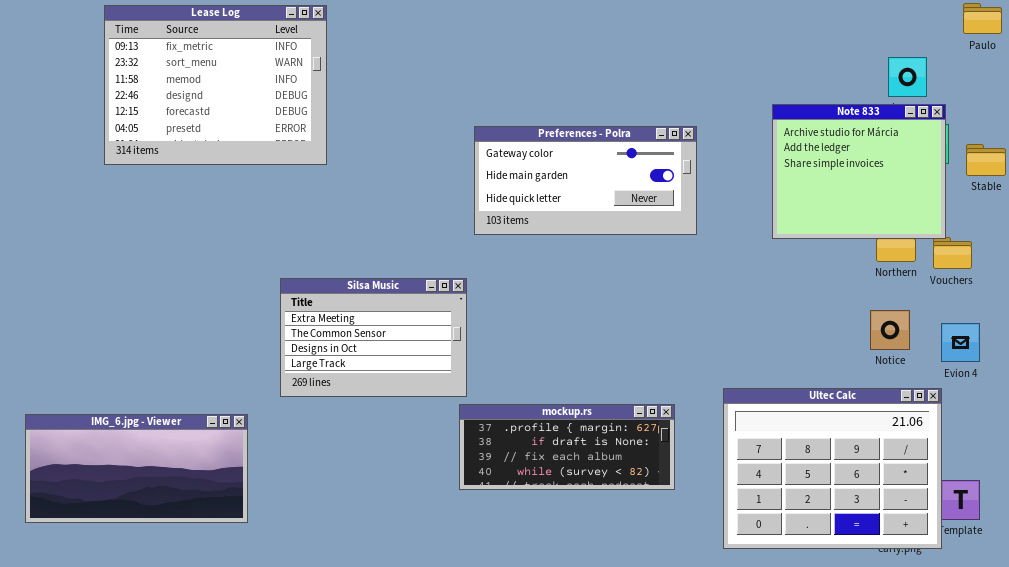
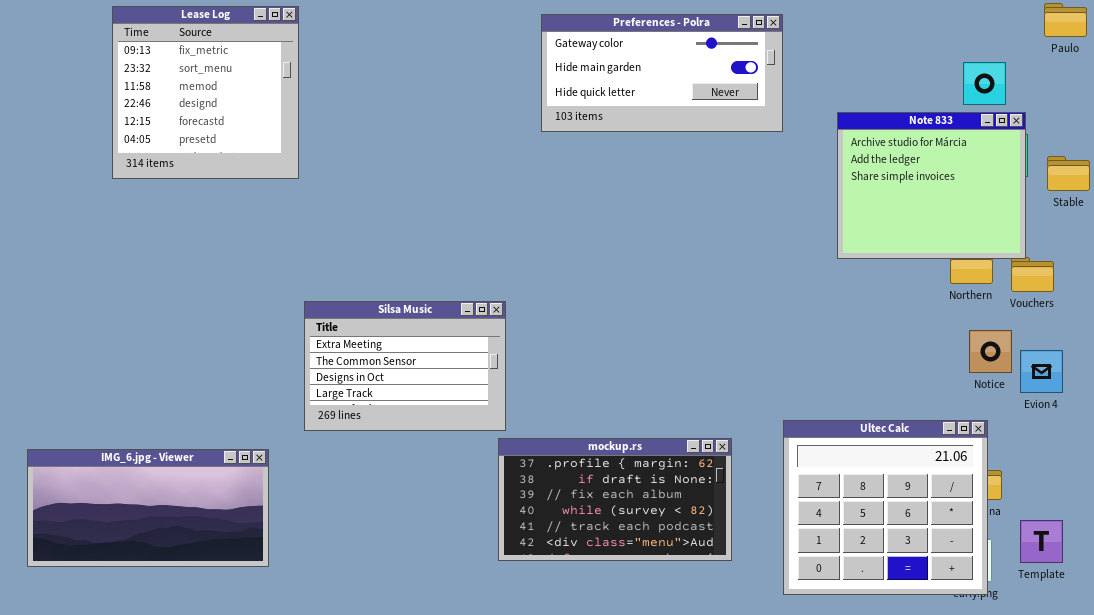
Lease Log: [104,5,327,165] -> [112,6,299,179], resized
Preferences - Polra: [474,126,697,235] -> [541,14,783,132], moved
Notice: [870,310,910,350] -> [969,330,1012,373], moved
Ultec Calc: [723,388,942,549] -> [783,420,988,595], resized
mockup.rs: [459,404,675,490] -> [498,438,732,561], resized

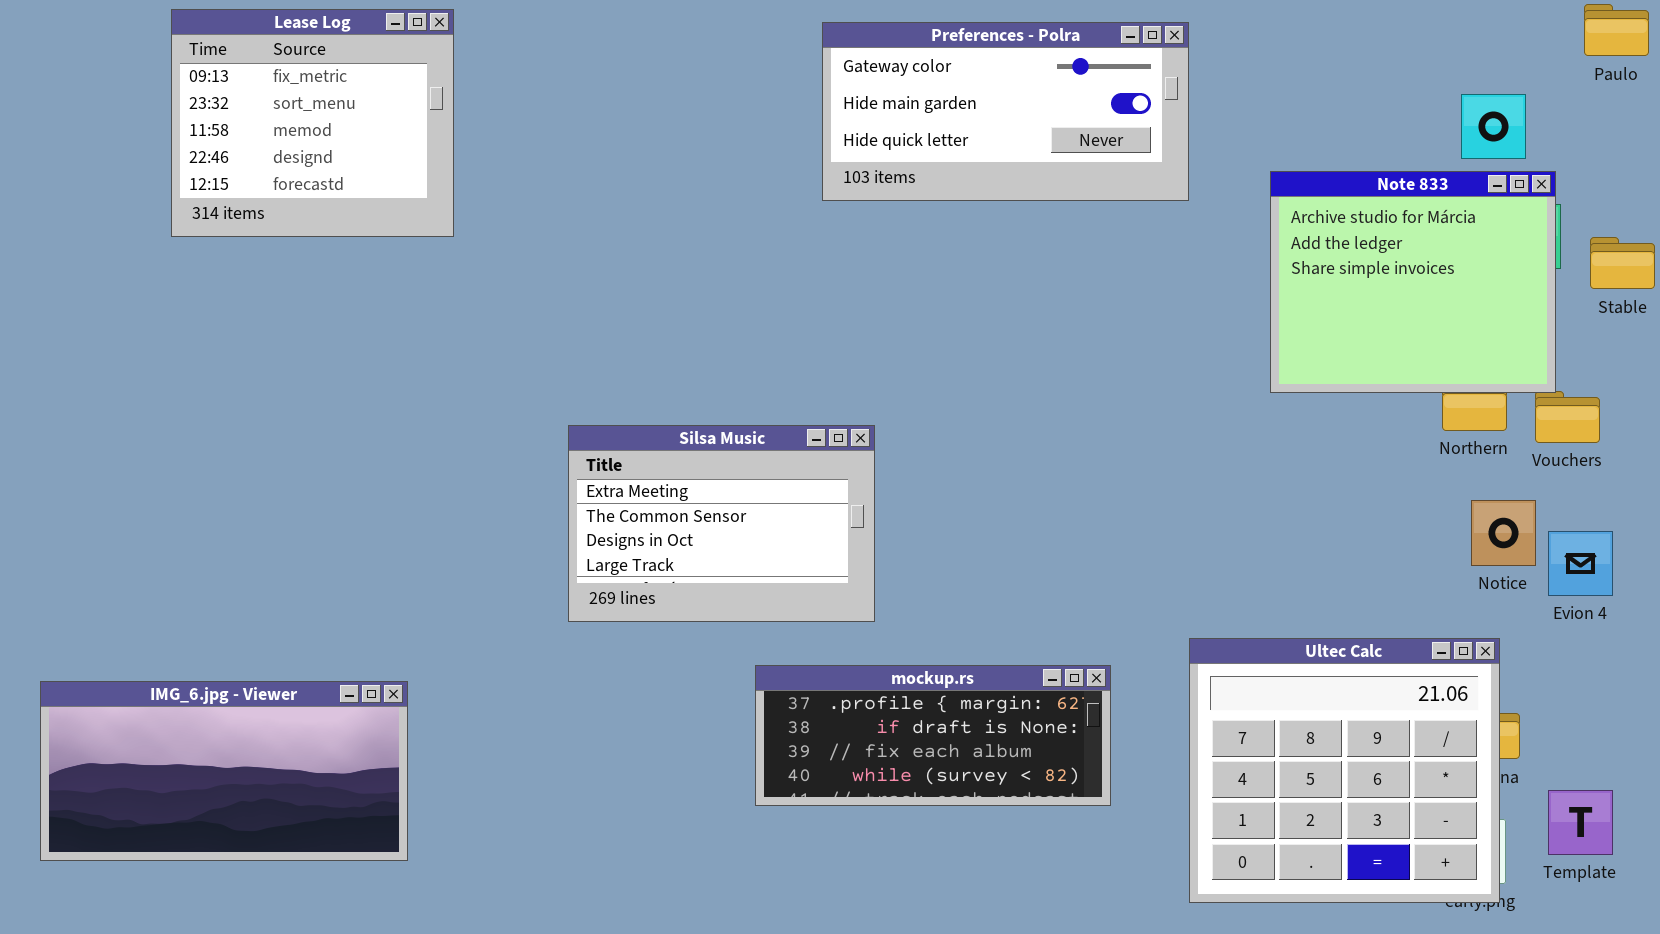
Lease Log: [112,6,299,179] -> [171,9,454,237], resized
Silsa Music: [304,301,506,431] -> [568,425,875,622], moved
mockup.rs: [498,438,732,561] -> [755,665,1111,806], resized

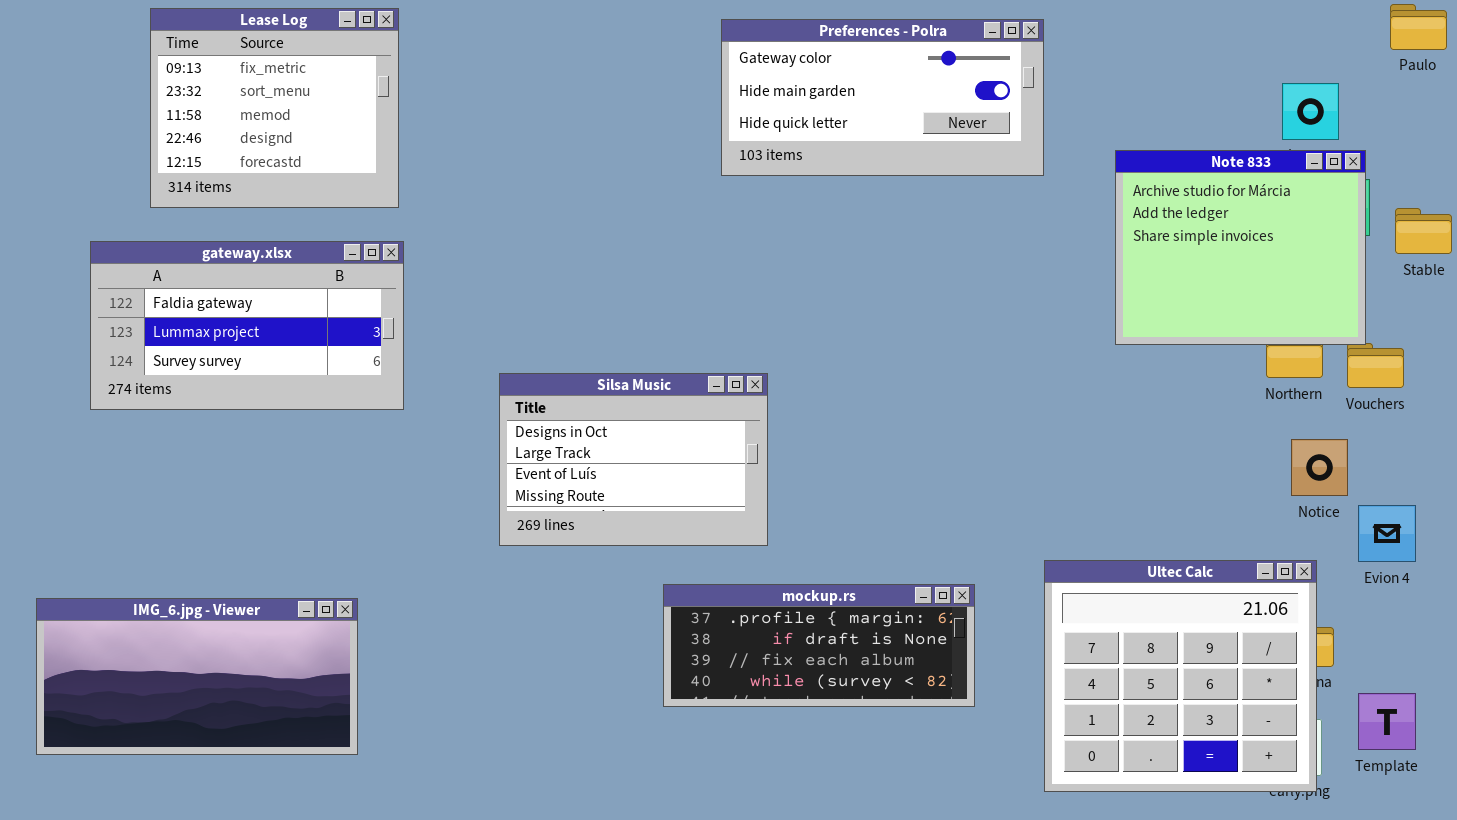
gateway.xlsx: none -> [90,241,404,410], opened
Silsa Music: [568,425,875,622] -> [499,373,768,546], scrolled down 2 rows
Evion 4: [1548,531,1613,596] -> [1358,505,1416,562], moved

